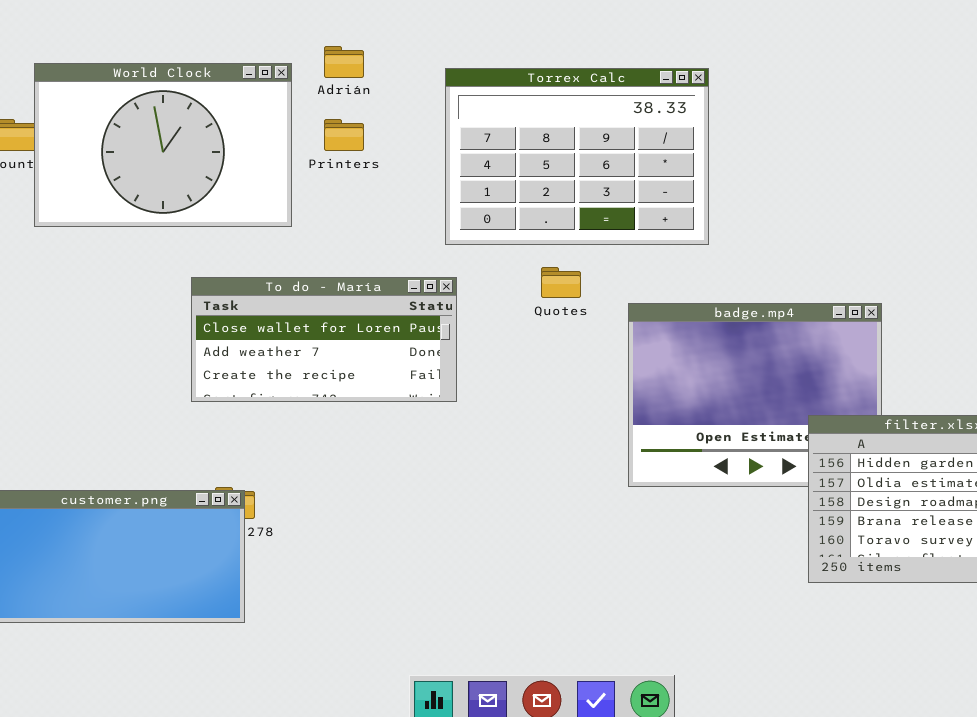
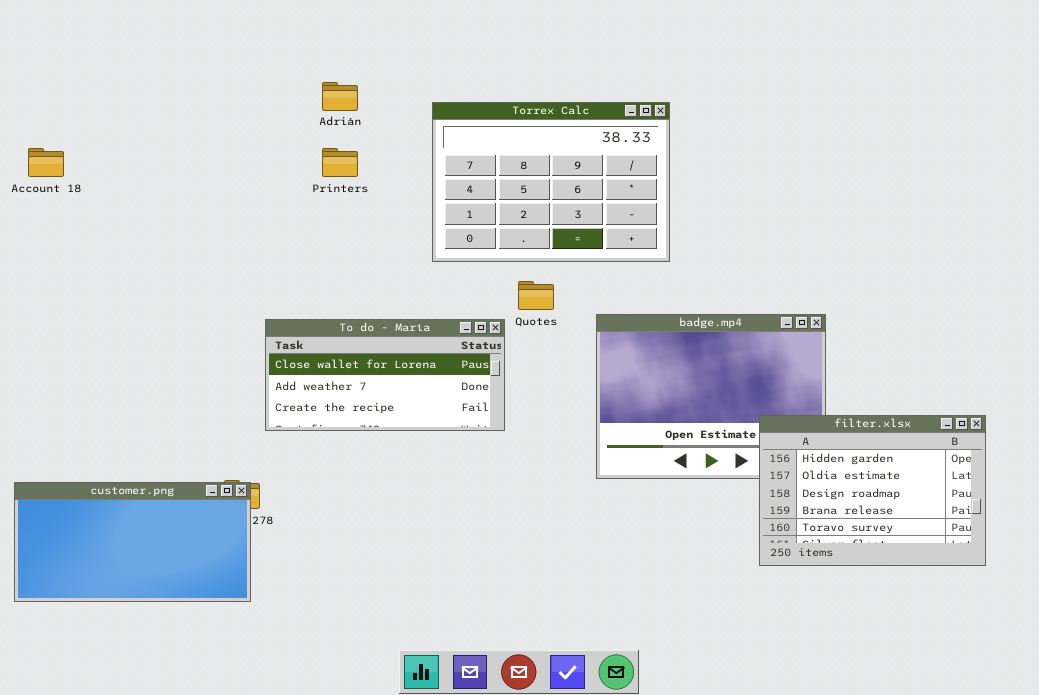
World Clock: [34,63,292,227] -> none, closed
To do - María: [191,277,457,402] -> [265,319,505,431], moved

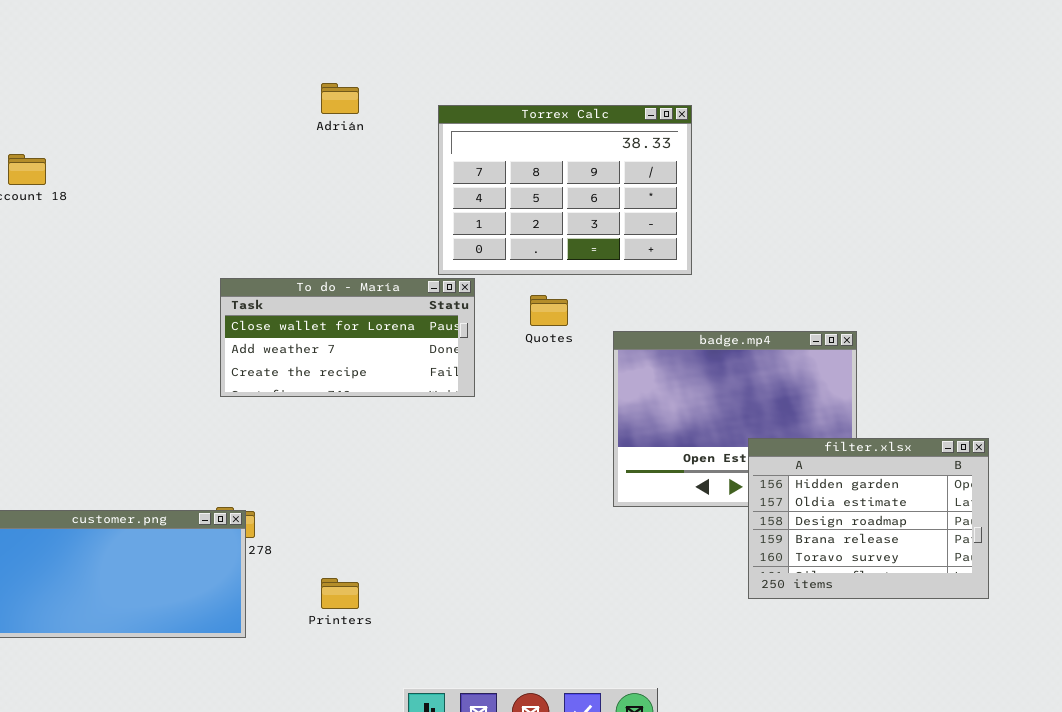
Printers: [322,148,358,177] -> [321,578,359,609], moved
To do - María: [265,319,505,431] -> [220,278,475,397], moved
filter.xlsx: [759,415,986,566] -> [748,438,989,599], moved

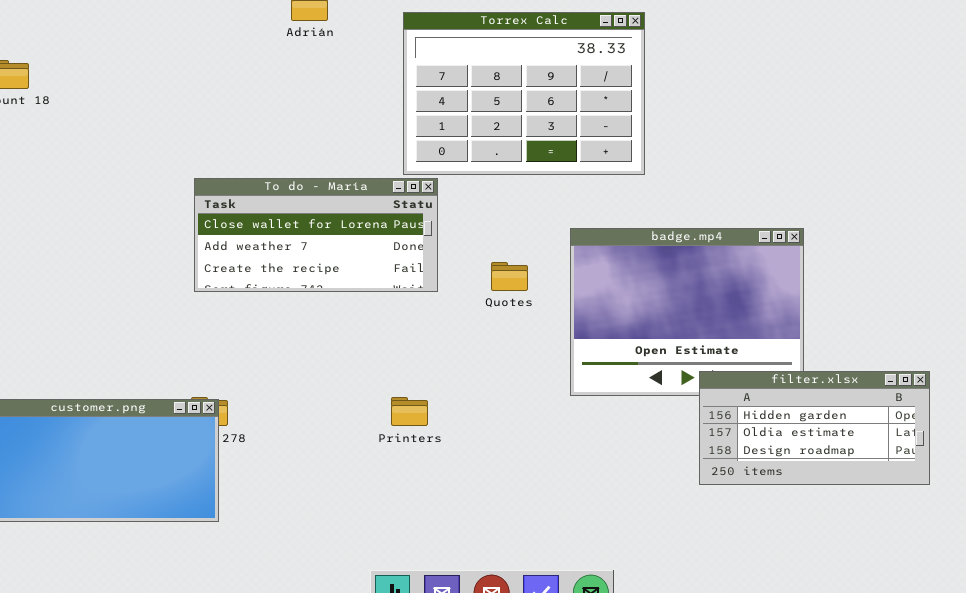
Quotes: [530,295,568,326] -> [491,262,528,291], moved
filter.xlsx: [748,438,989,599] -> [699,371,930,485], resized
Printers: [321,578,359,609] -> [391,397,428,426], moved

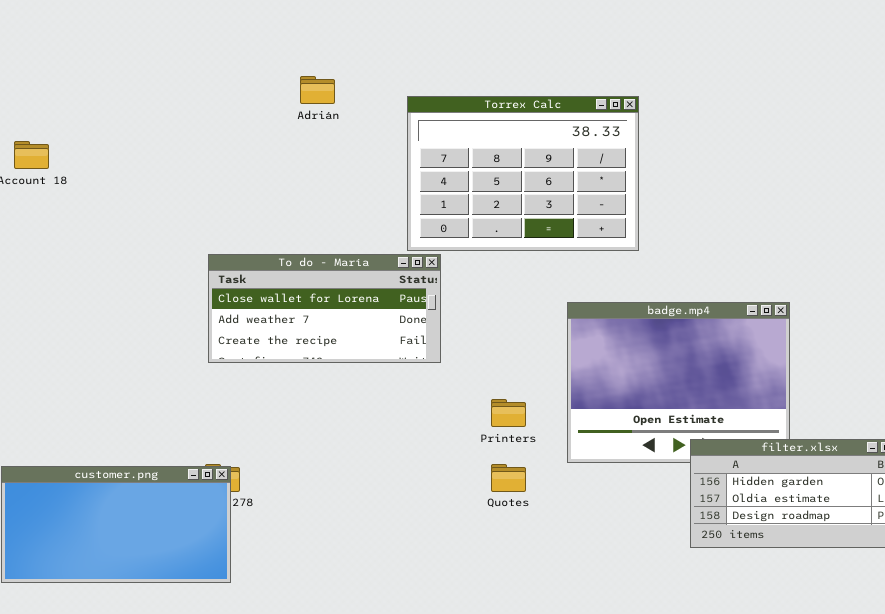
Quotes: [491,262,528,291] -> [491,464,526,492], moved
Printers: [391,397,428,426] -> [491,399,526,427], moved

